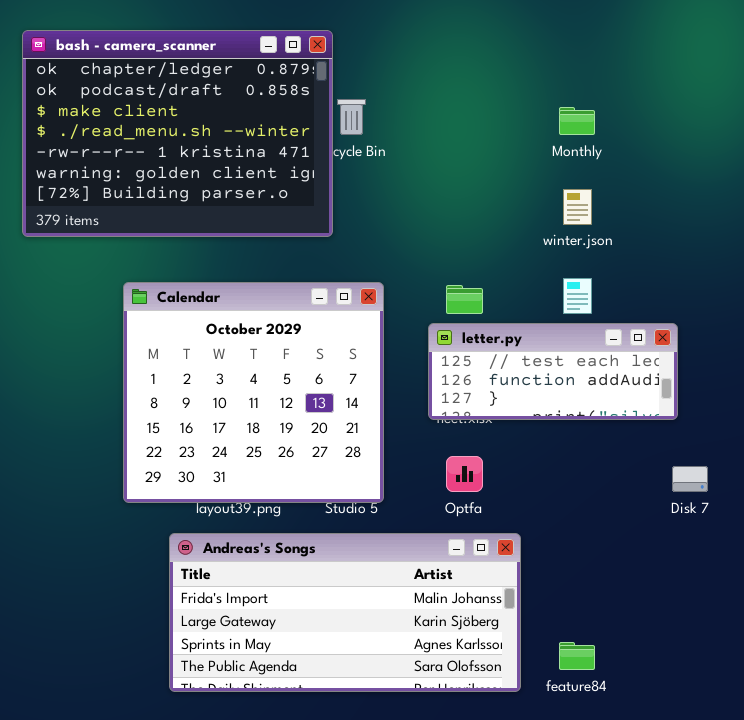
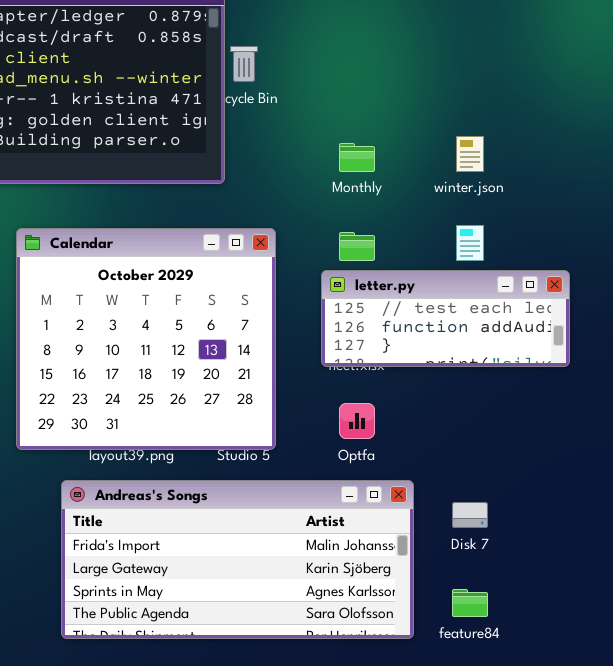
Monthly: [559,107,595,135] -> [339,143,375,172], moved
Disk 7: [672,466,708,492] -> [452,502,488,528], moved

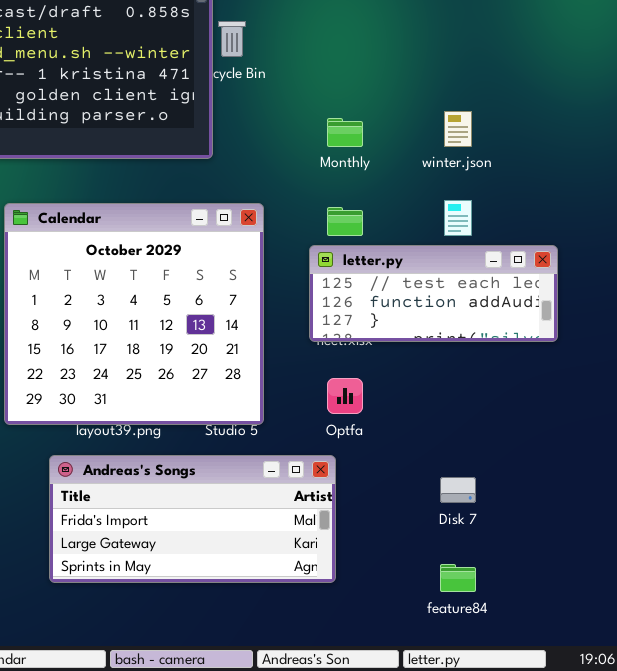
Andreas's Songs: [61,480,414,639] -> [49,455,336,583], resized

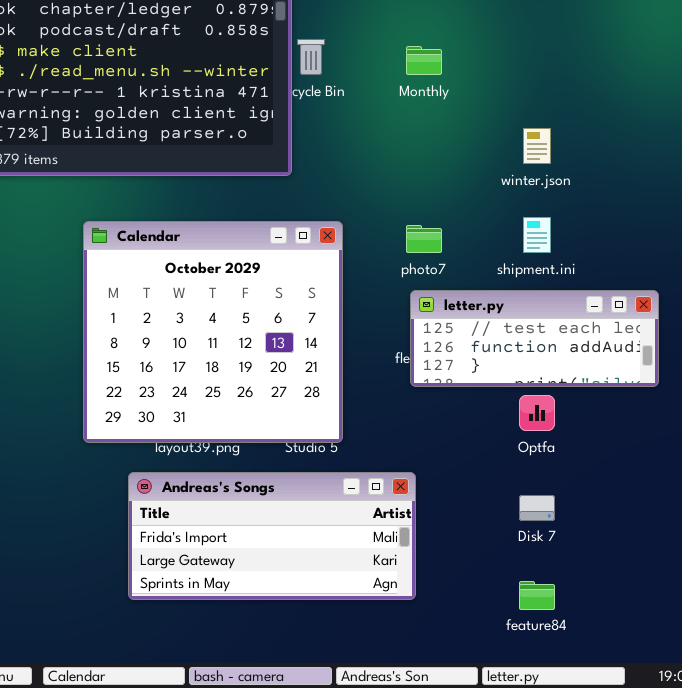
Monthly: [327,118,363,147] -> [406,46,442,75], moved
letter.py: [309,245,558,342] -> [410,290,659,387], moved
Optfa: [327,378,363,414] -> [519,395,555,431], moved

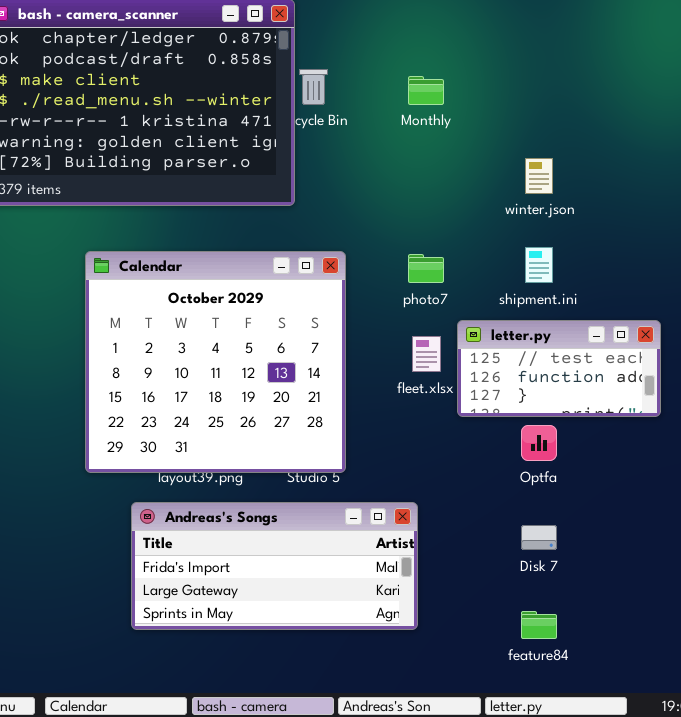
letter.py: [410,290,659,387] -> [457,320,661,417], resized

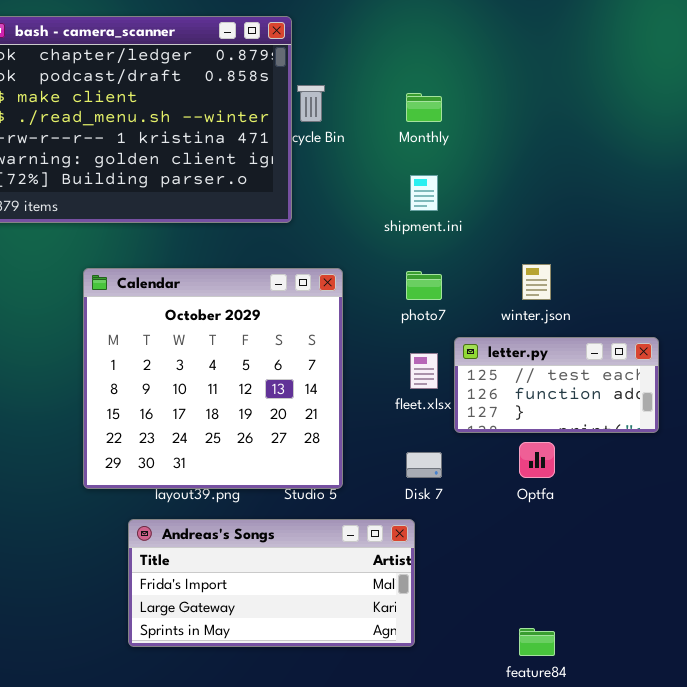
winter.json: [525,158,553,194] -> [522,264,551,300], moved
shipment.ini: [525,247,553,283] -> [410,175,438,211], moved
Disk 7: [521,525,557,550] -> [406,452,442,478], moved

